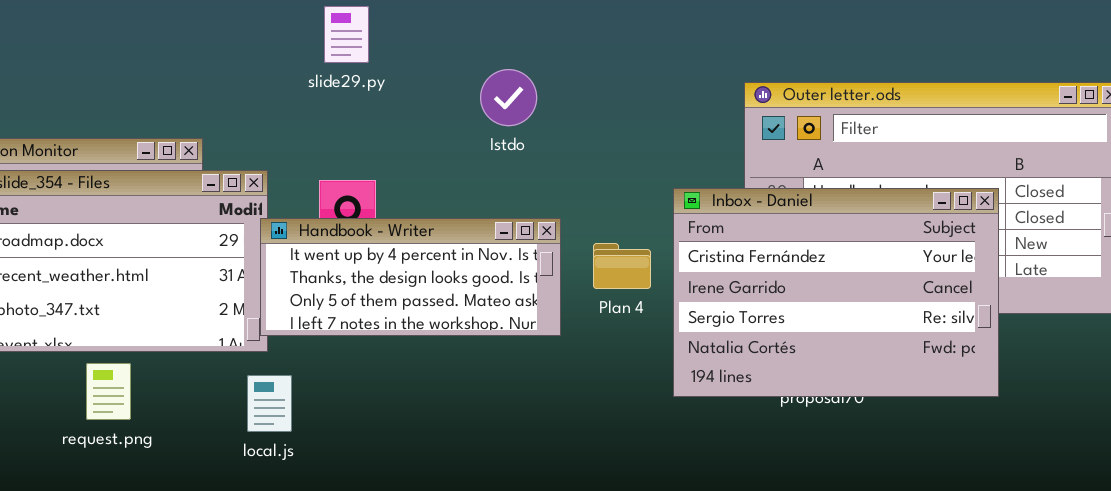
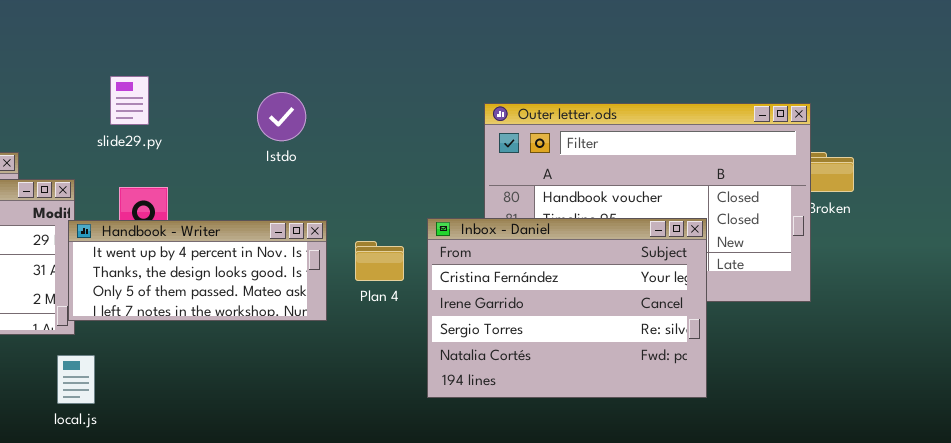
slide29.py: [324,6,369,63] -> [110,76,149,125], moved
Inbox - Daniel: [673,188,999,397] -> [427,218,707,398], moved

